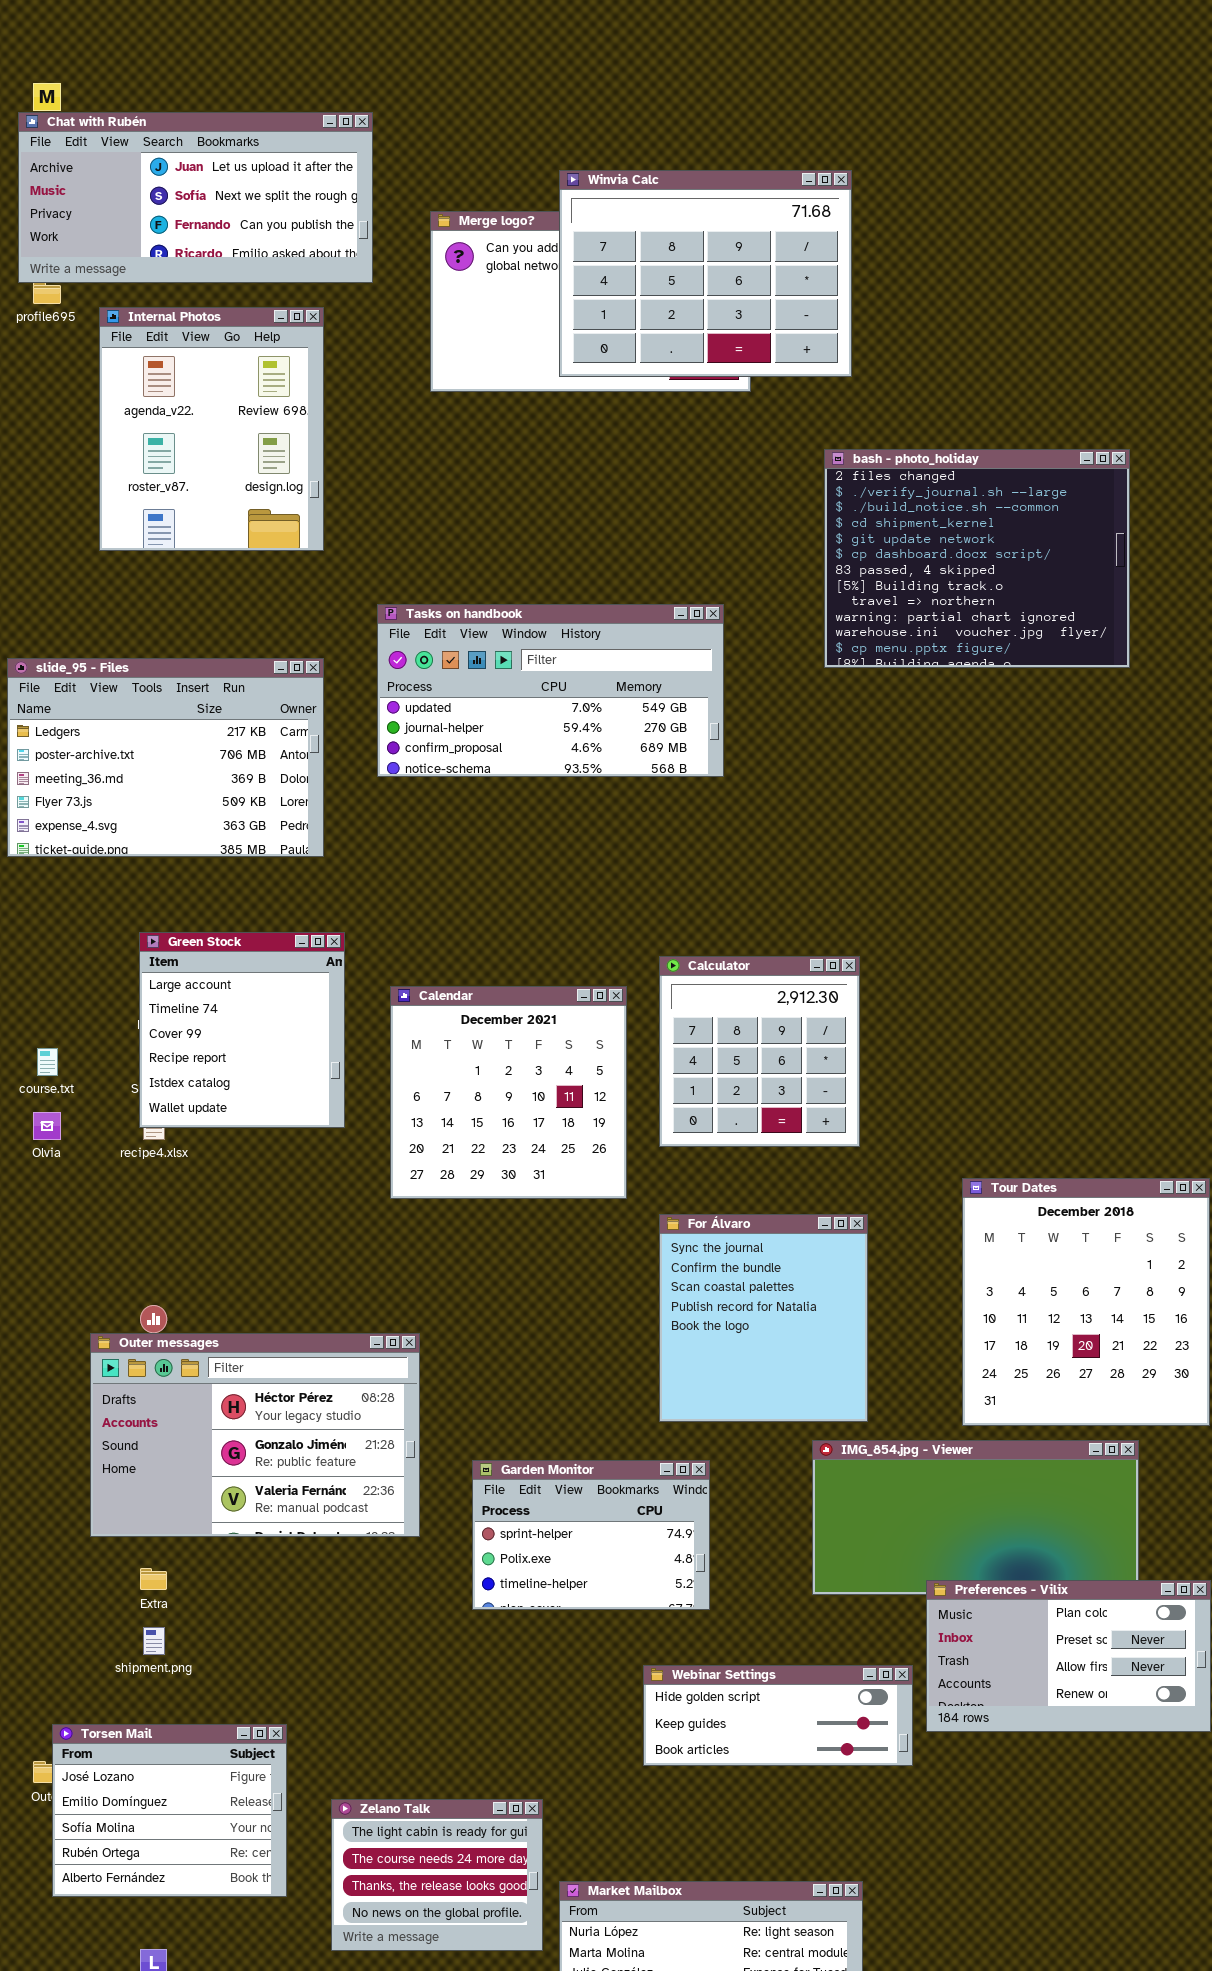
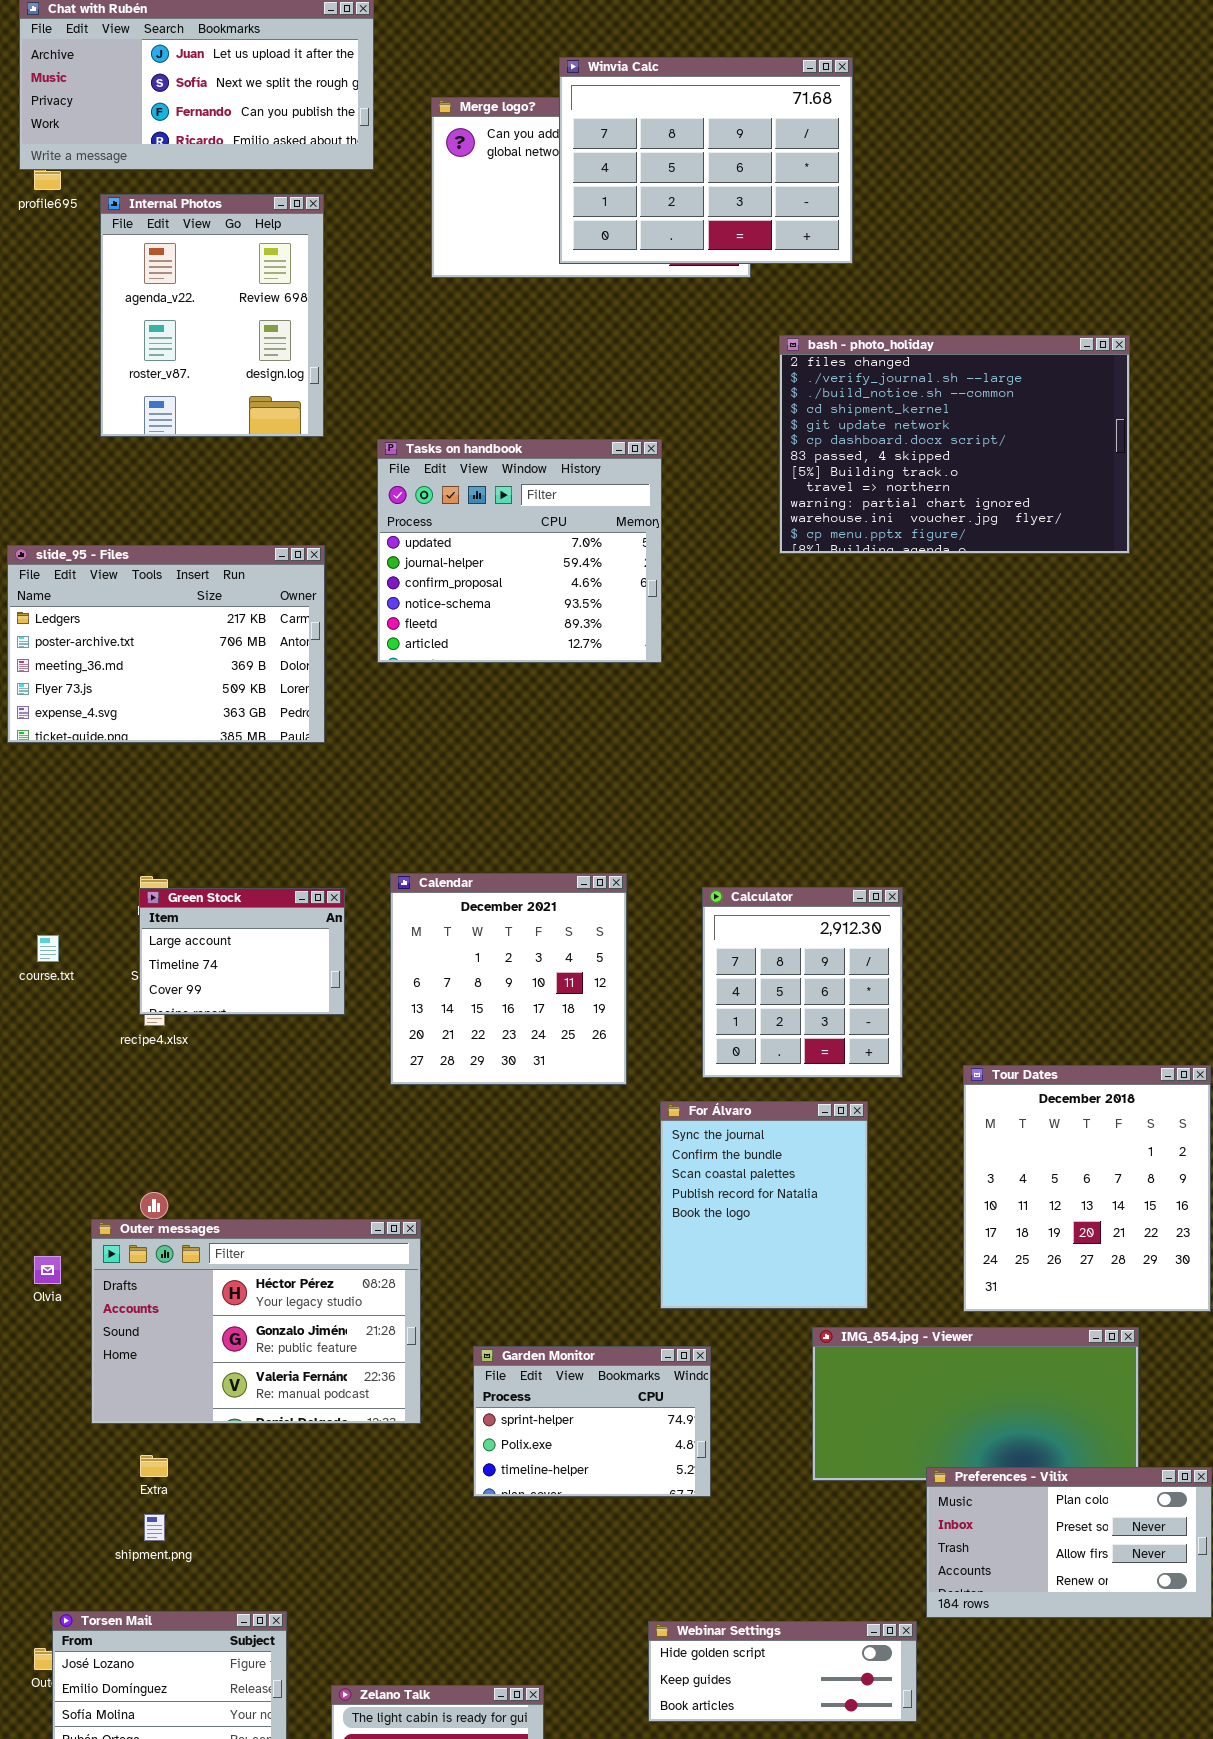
bash - photo_holiday: [824,449,1130,668] -> [779,335,1130,554], resized
Tasks on handbook: [377,604,724,777] -> [377,439,662,663], resized
Green Stock: [139,932,345,1128] -> [139,888,345,1015], resized
Calculator: [659,956,860,1147] -> [702,887,903,1078], moved
Olvia: [33,1112,61,1140] -> [34,1256,61,1284], moved
Webinar Settings: [643,1665,913,1766] -> [648,1621,917,1722], moved

